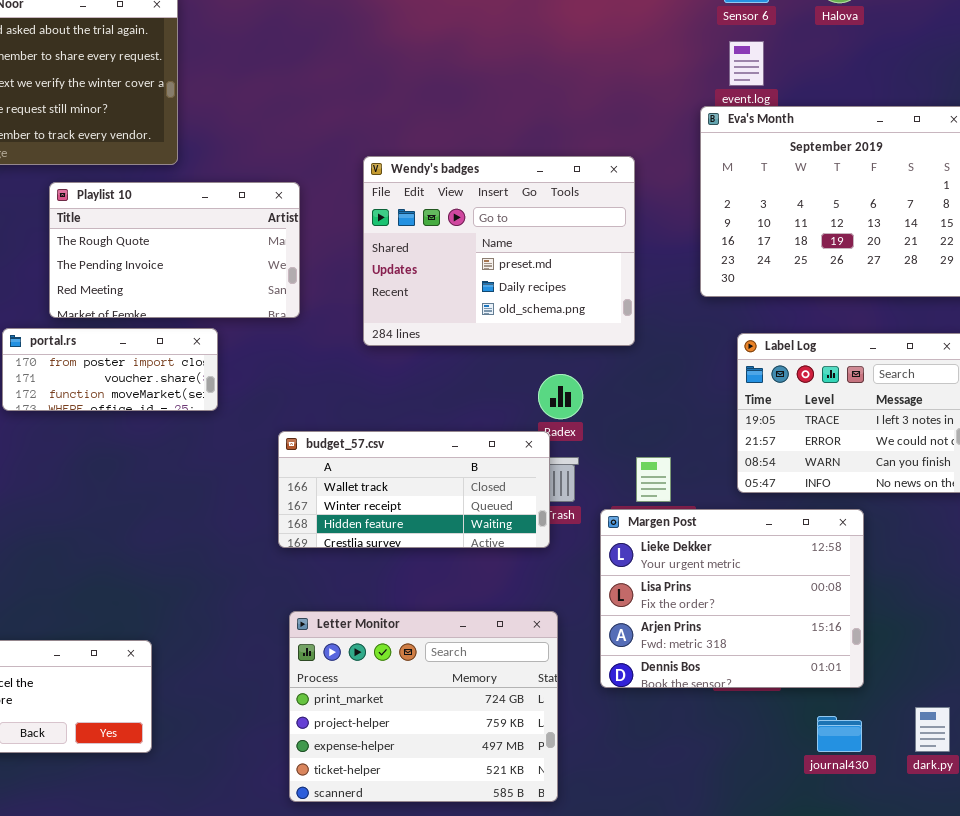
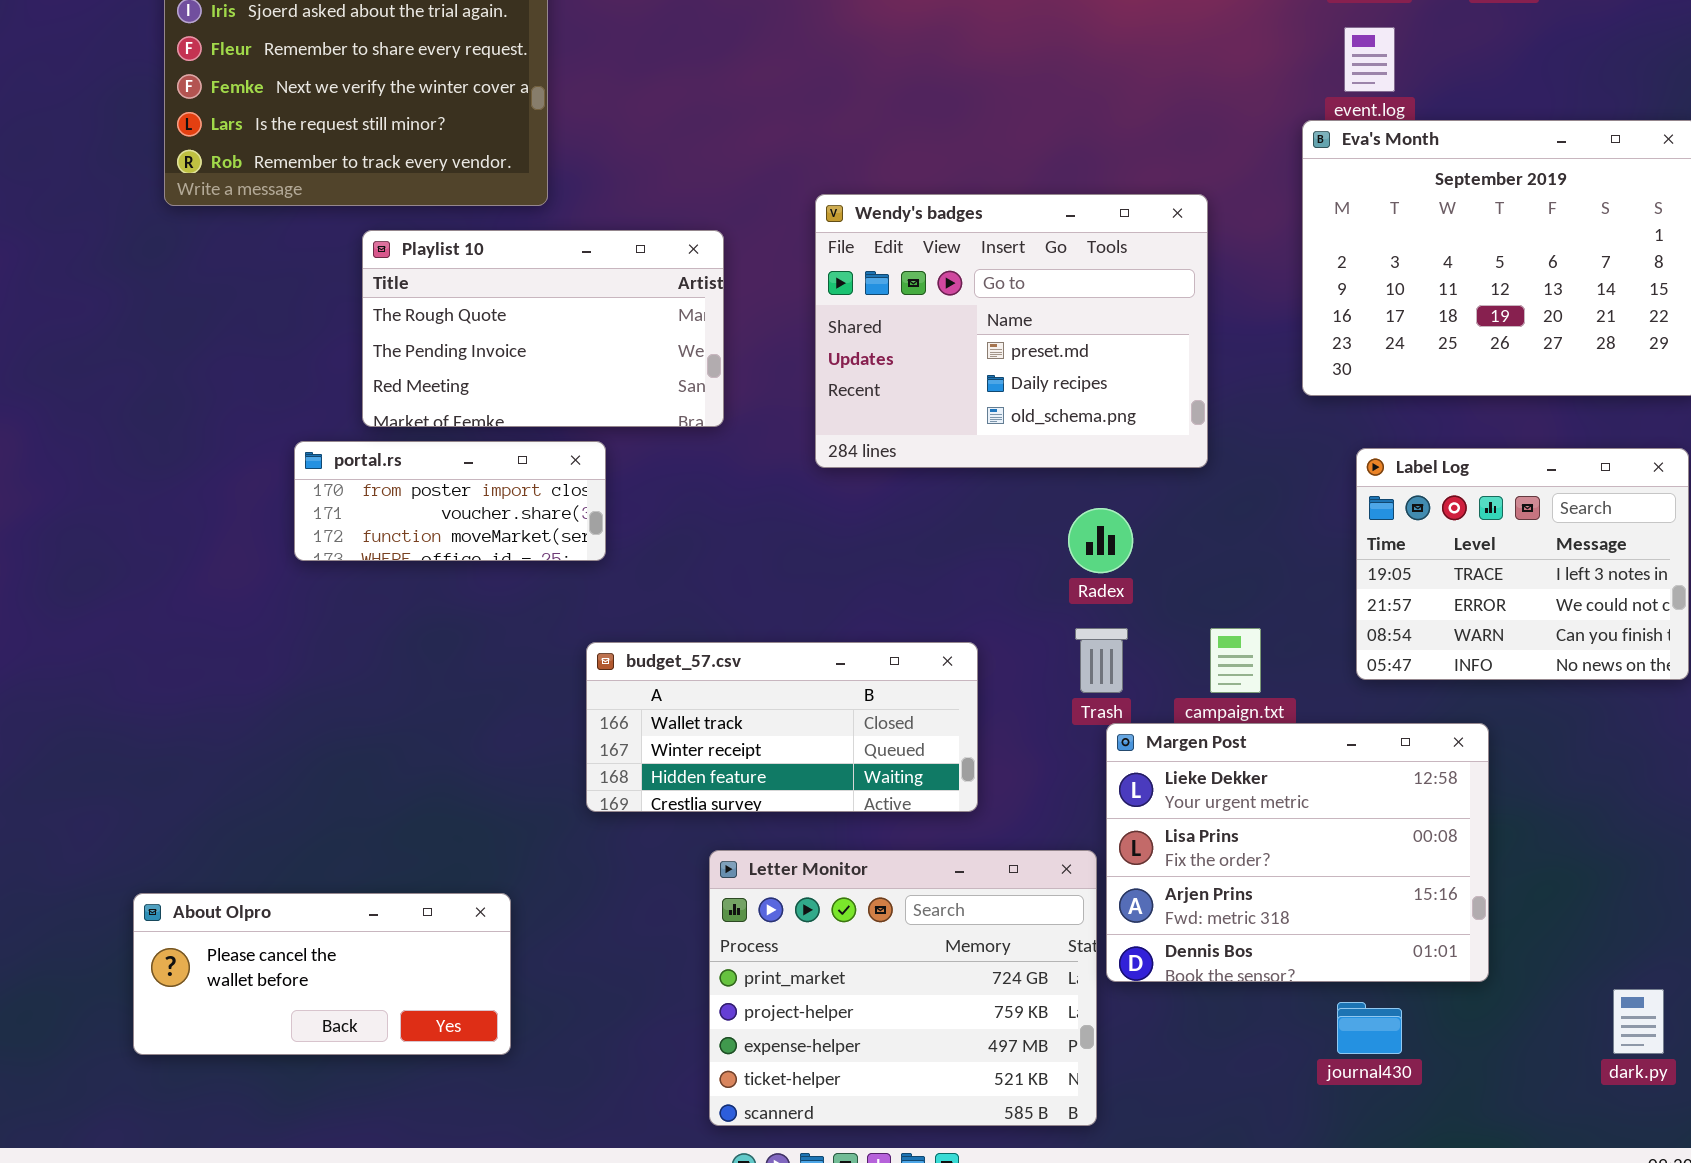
budget_57.csv: [278,431,550,548] -> [586,642,978,812], moved
Margen Post: [600,509,864,688] -> [1106,723,1489,982], moved
journal430: [817,716,862,752] -> [1337,1002,1402,1054], moved

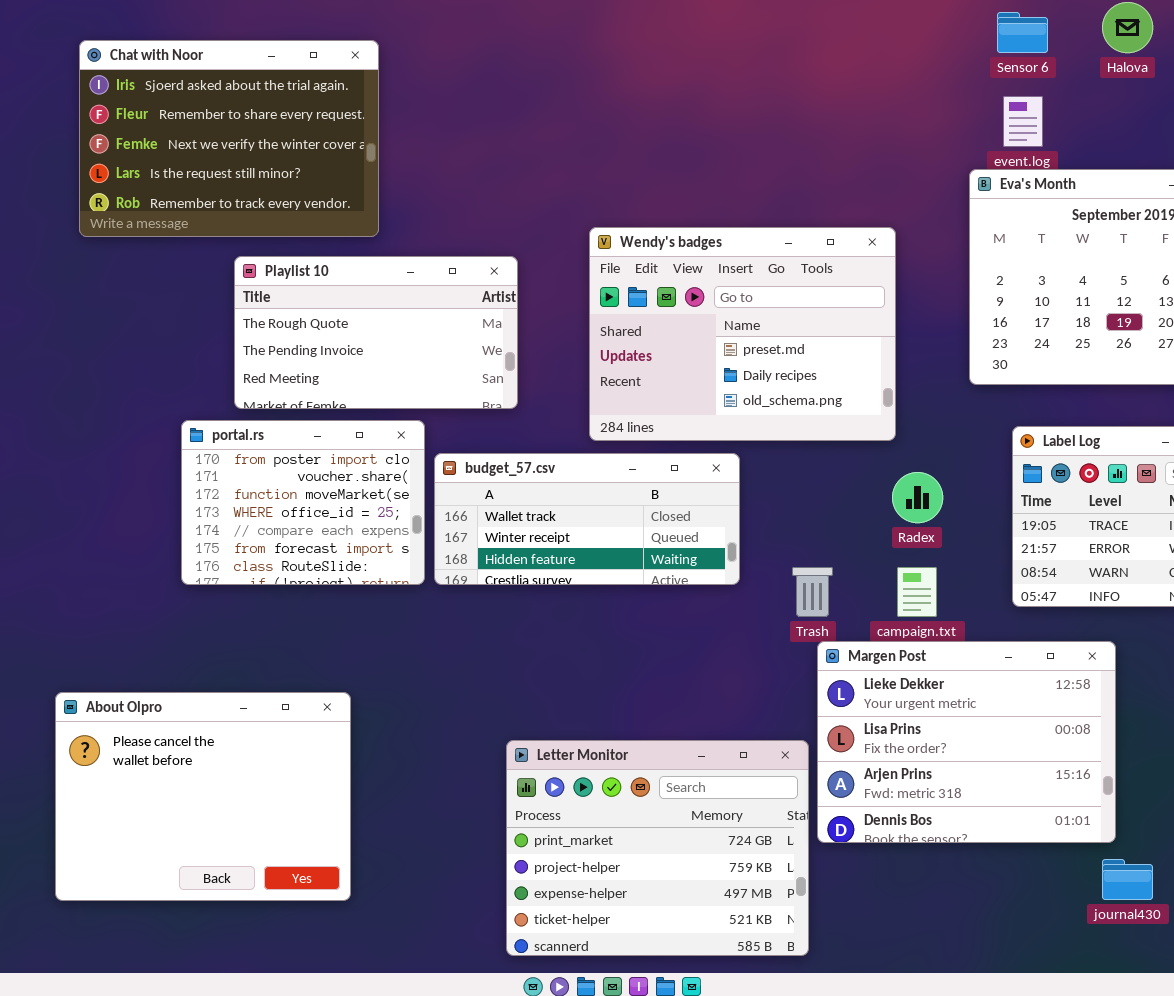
portal.rs: [294,441,606,561] -> [181,420,425,585], resized
Radex: [1068,508,1133,573] -> [892,472,943,523], moved
budget_57.csv: [586,642,978,812] -> [434,453,740,585], moved
About Olpro: [133,893,511,1055] -> [55,692,351,901], resized
journal430: [1337,1002,1402,1054] -> [1102,859,1153,900], moved

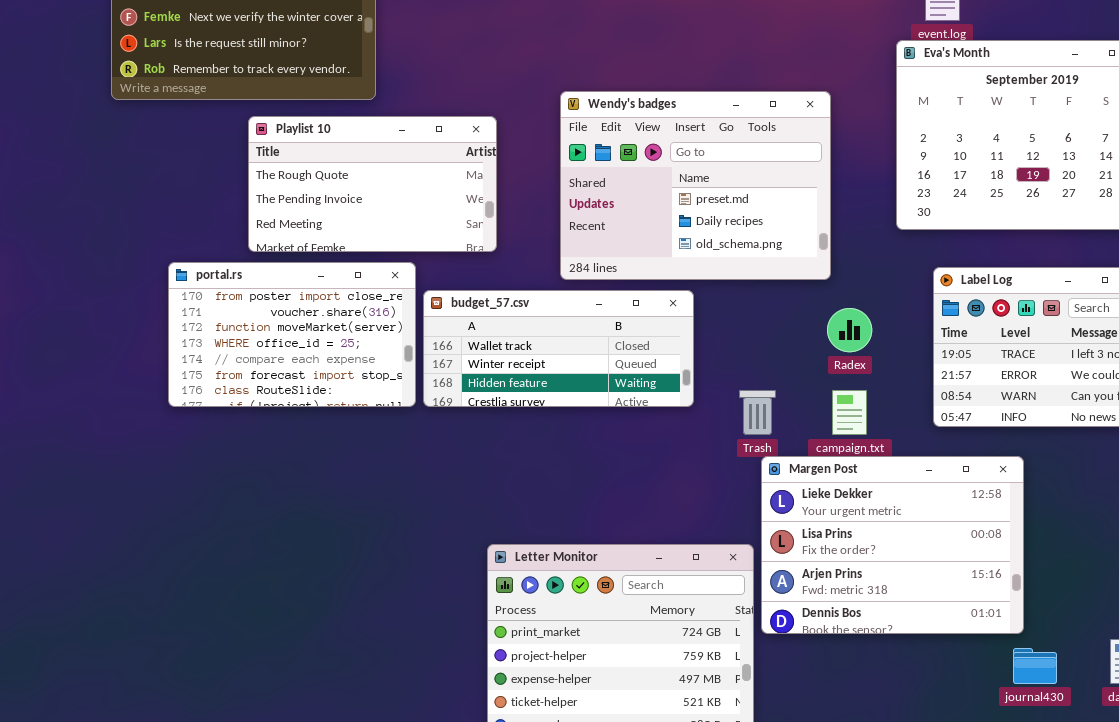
portal.rs: [181,420,425,585] -> [168,262,416,407], resized
About Olpro: [55,692,351,901] -> none, closed

